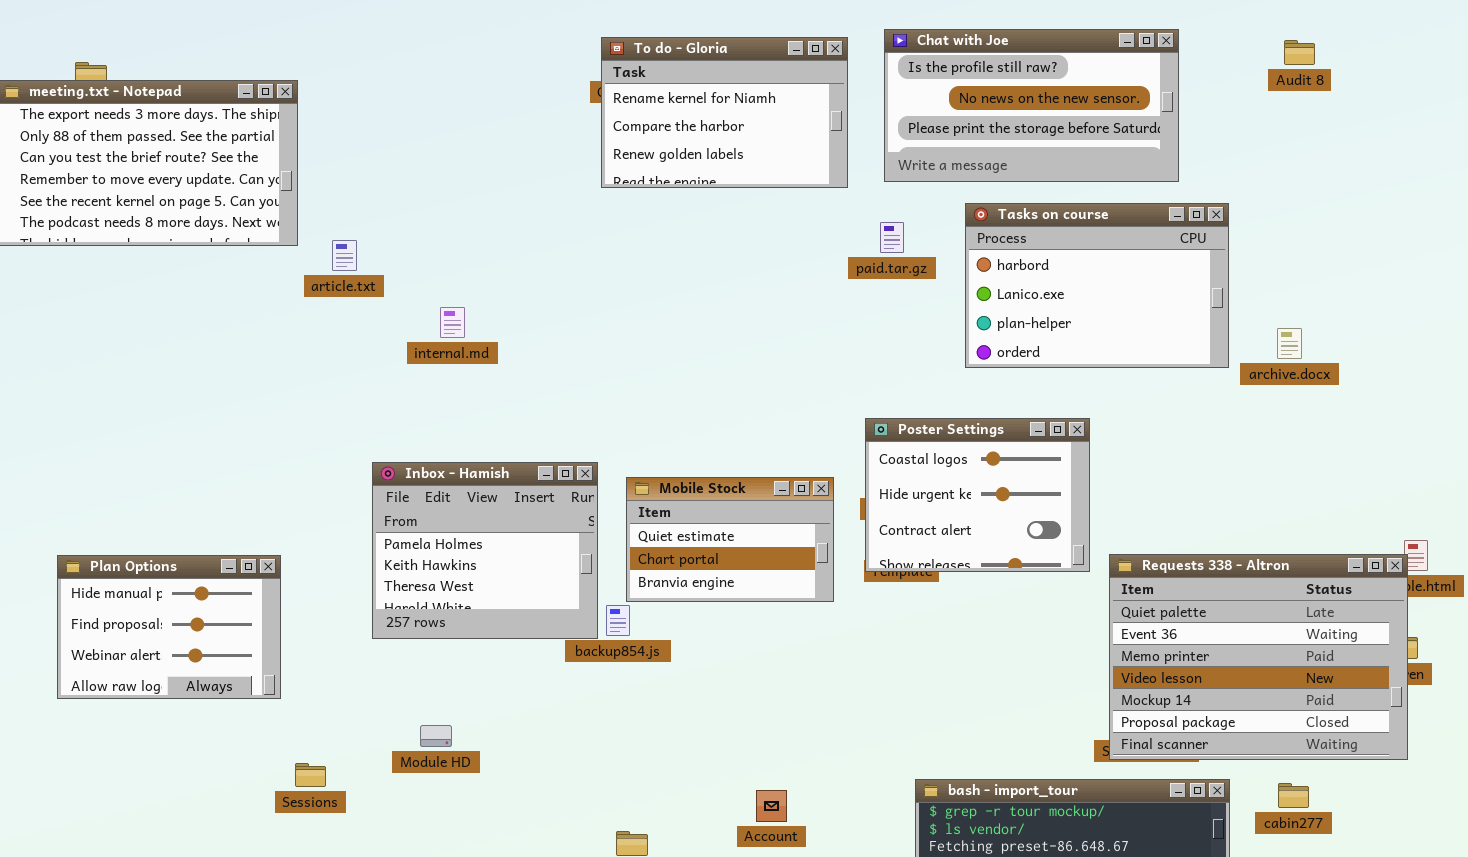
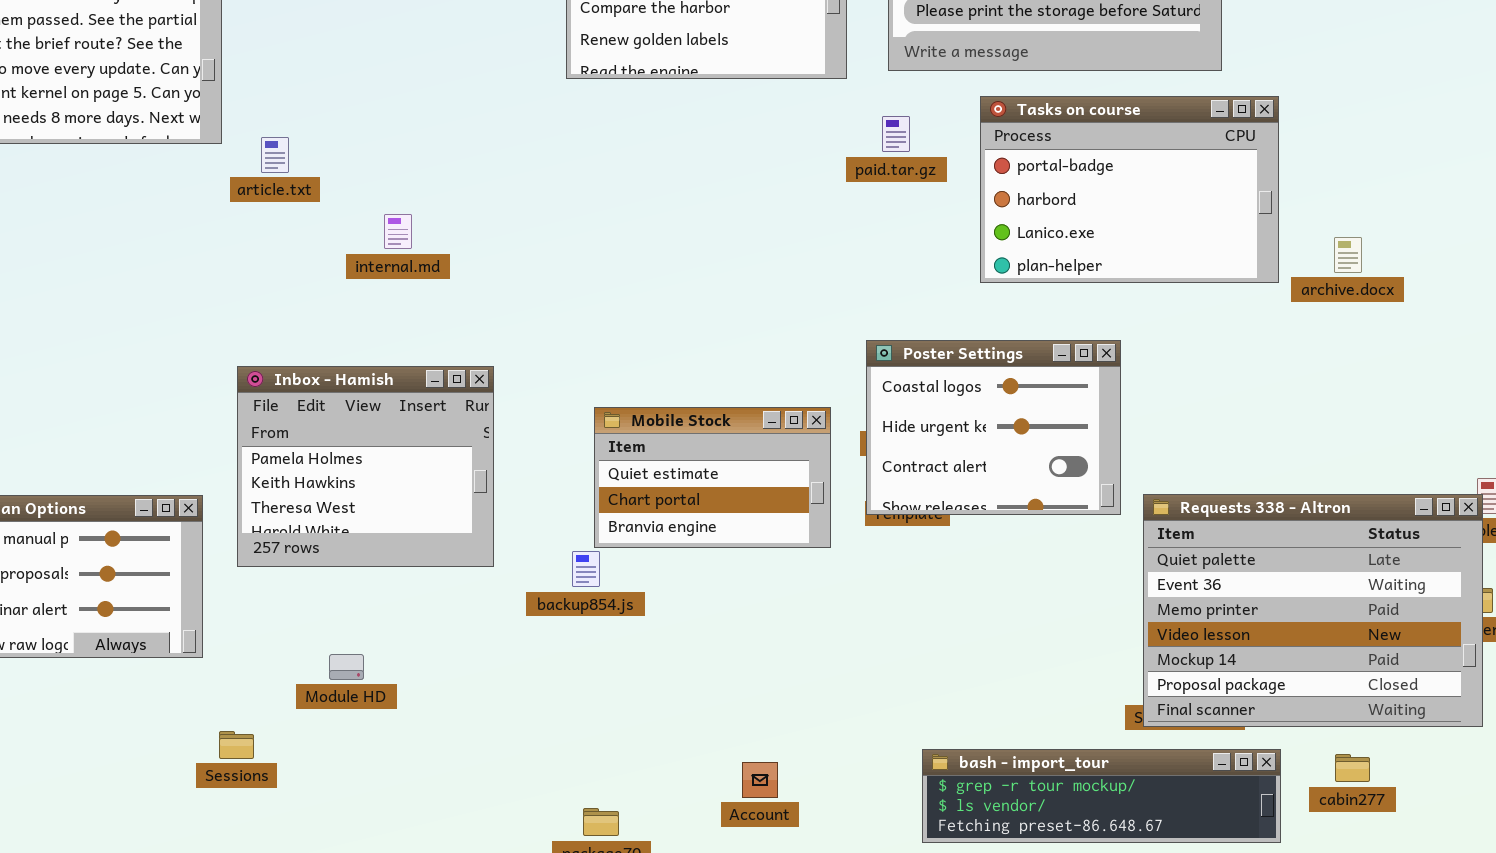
Tasks on course: [965,203,1229,368] -> [980,96,1279,283], scrolled up 1 row
Inbox - Hamish: [372,462,598,639] -> [237,366,494,567], moved
Module HD: [420,725,452,747] -> [329,654,364,680], moved

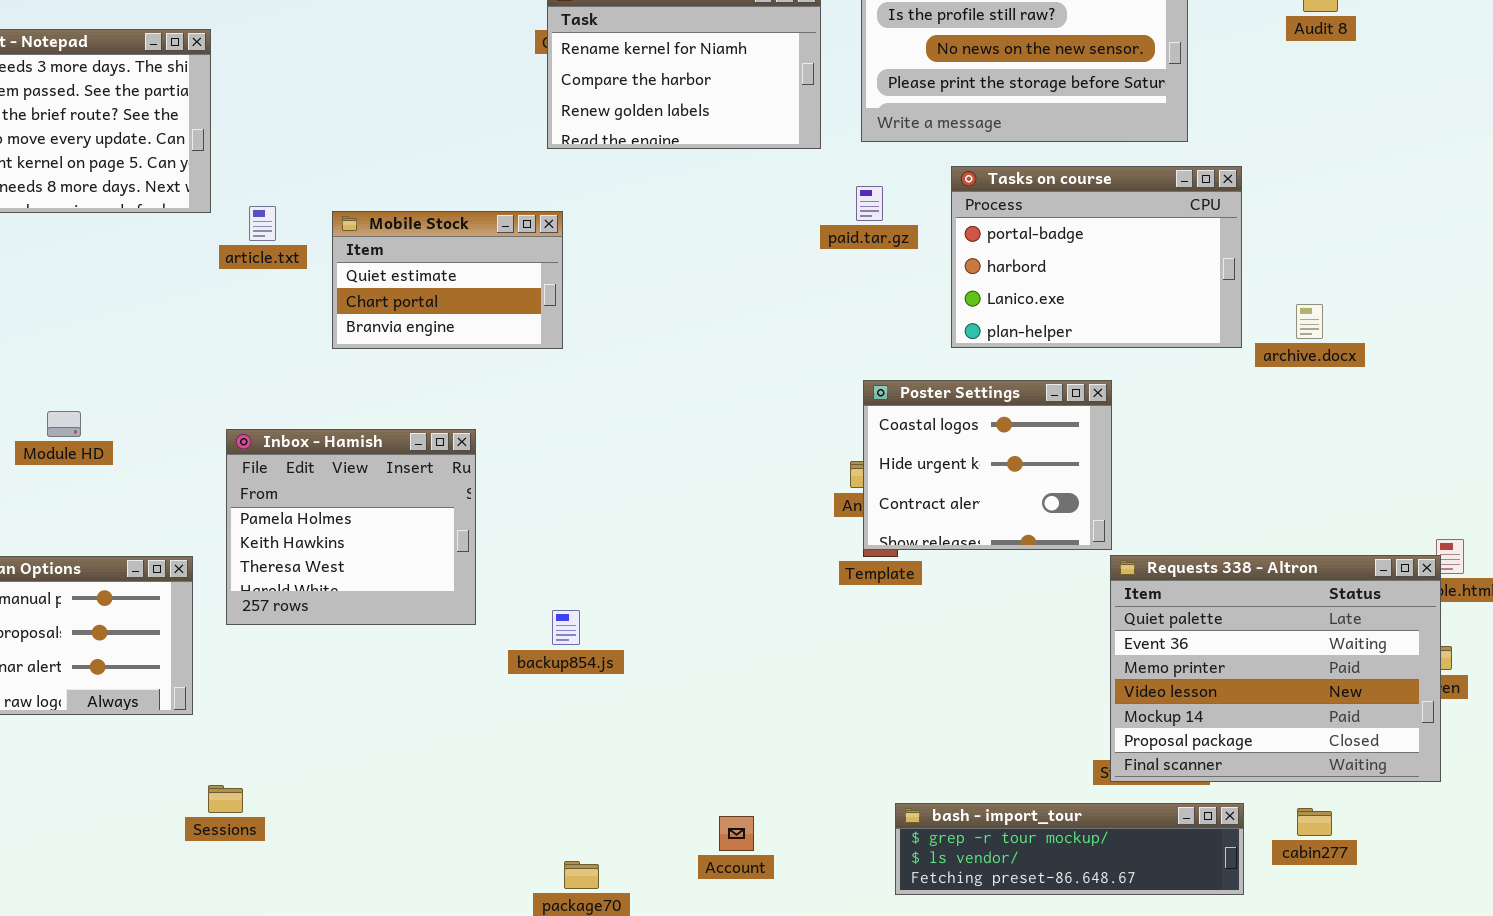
Poster Settings: [866,340,1121,515] -> [863,380,1112,550], moved
Mobile Stock: [594,407,831,548] -> [332,211,563,349], moved
Module HD: [329,654,364,680] -> [47,411,81,437], moved

